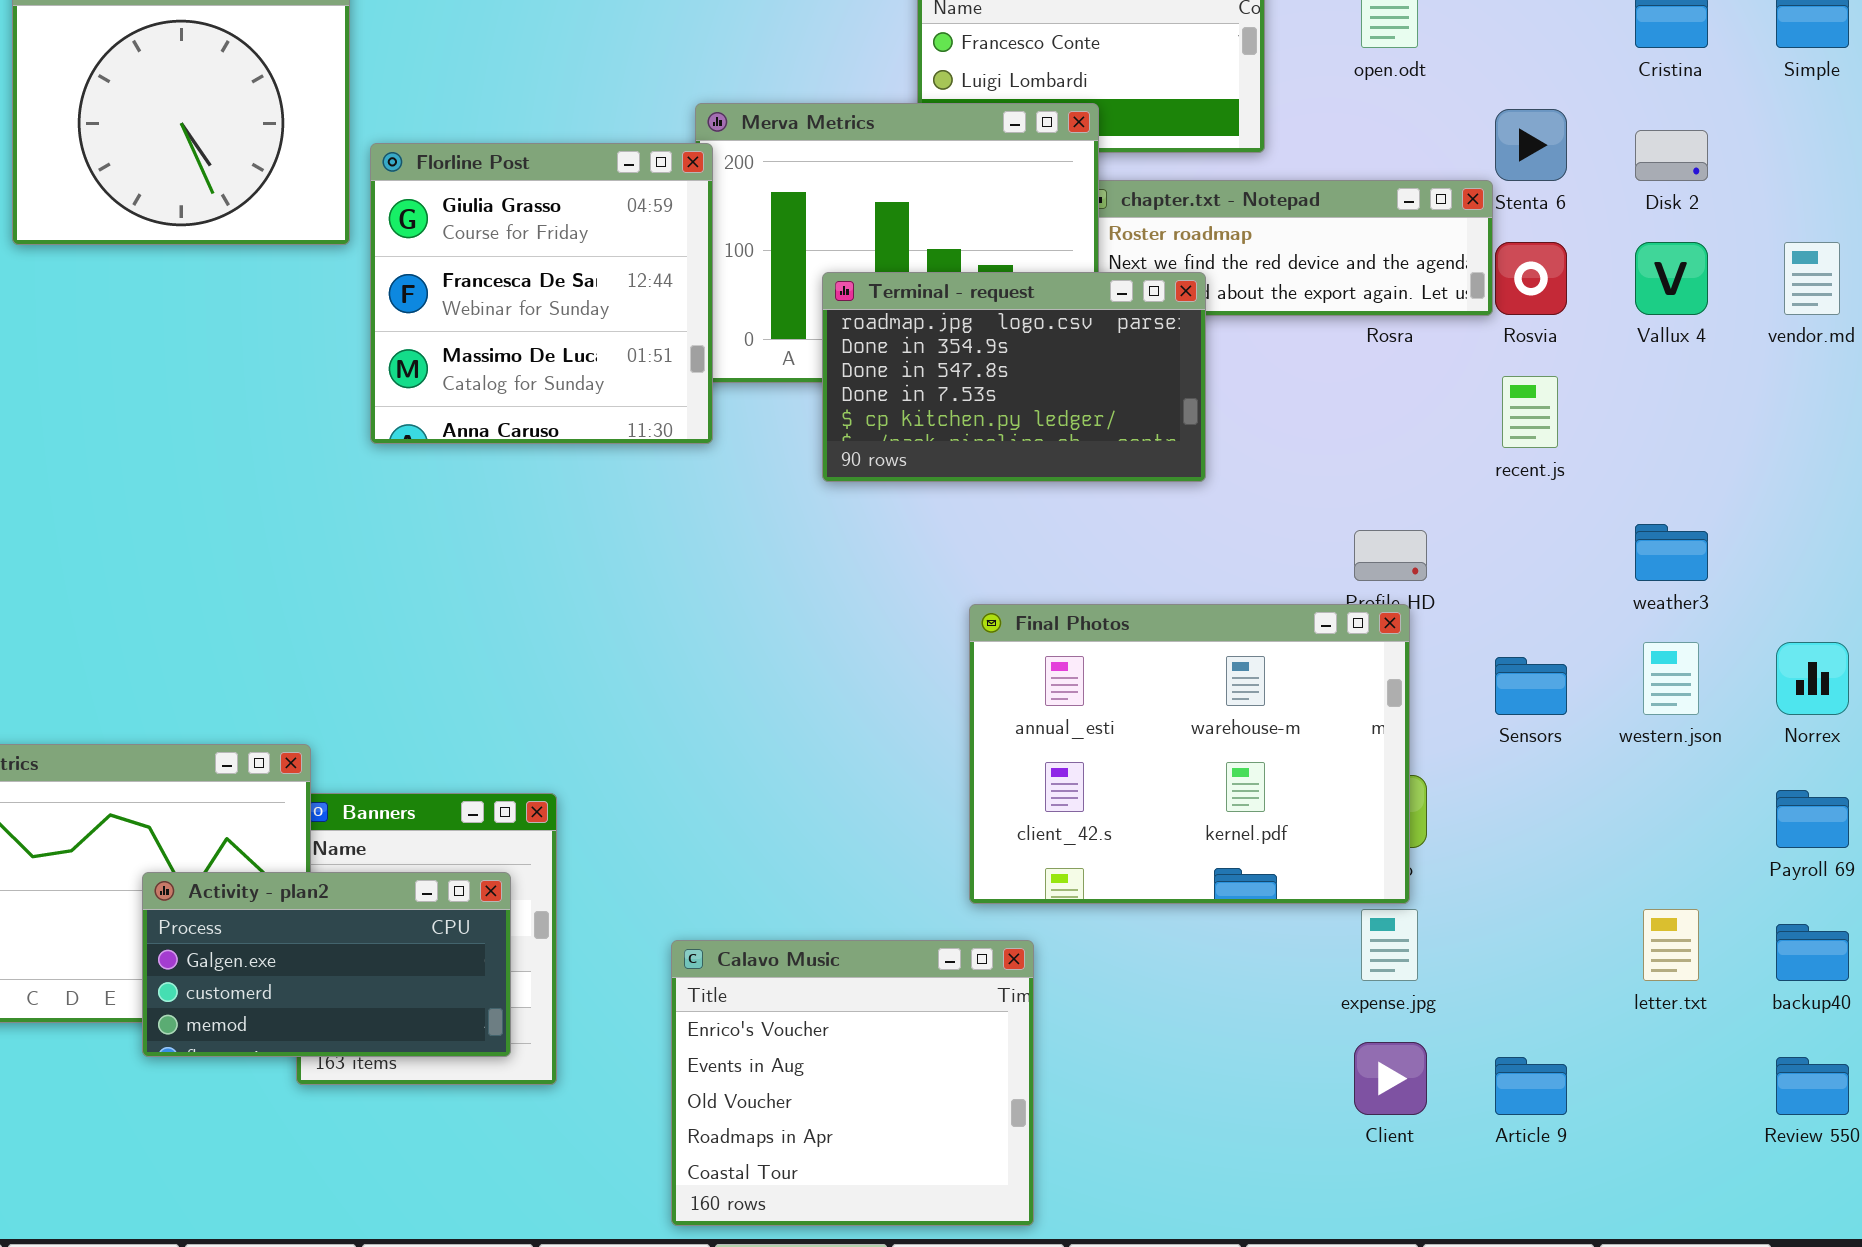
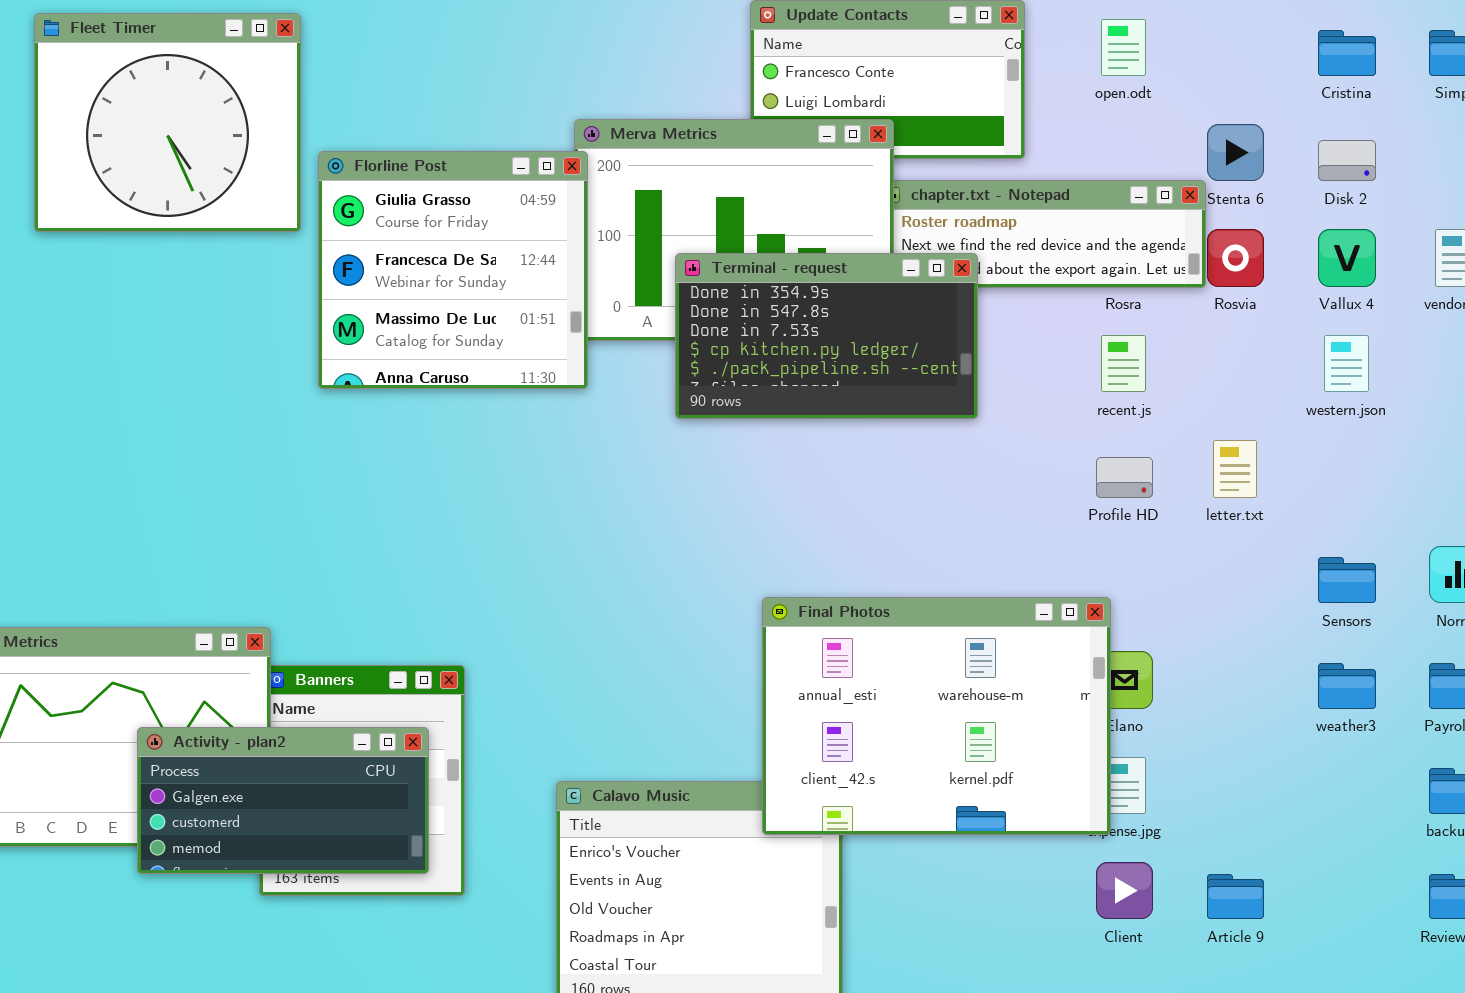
Terminal - request: [822,272,1206,482] -> [675,253,978,419], scrolled down 1 row
recent.js: [1502,376,1558,448] -> [1101,335,1146,392], moved
weather3: [1635,524,1708,581] -> [1318,663,1376,709], moved
Final Photos: [969,604,1410,904] -> [762,597,1111,835], moved
western.json: [1643,642,1699,715] -> [1324,335,1369,392], moved
Sensors: [1495,657,1567,715] -> [1318,557,1376,603], moved
letter.txt: [1643,909,1699,981] -> [1213,440,1257,498], moved

